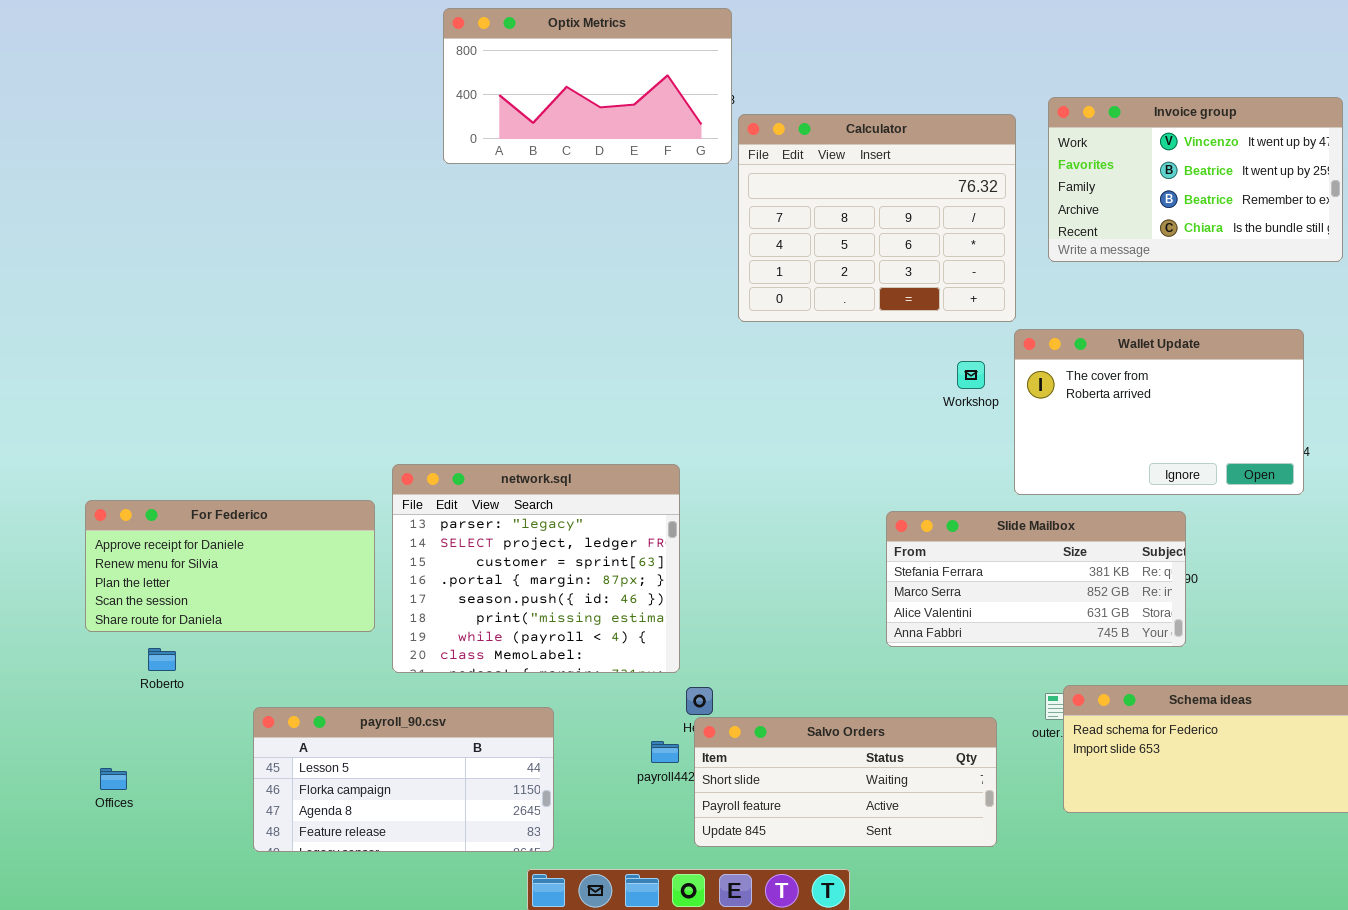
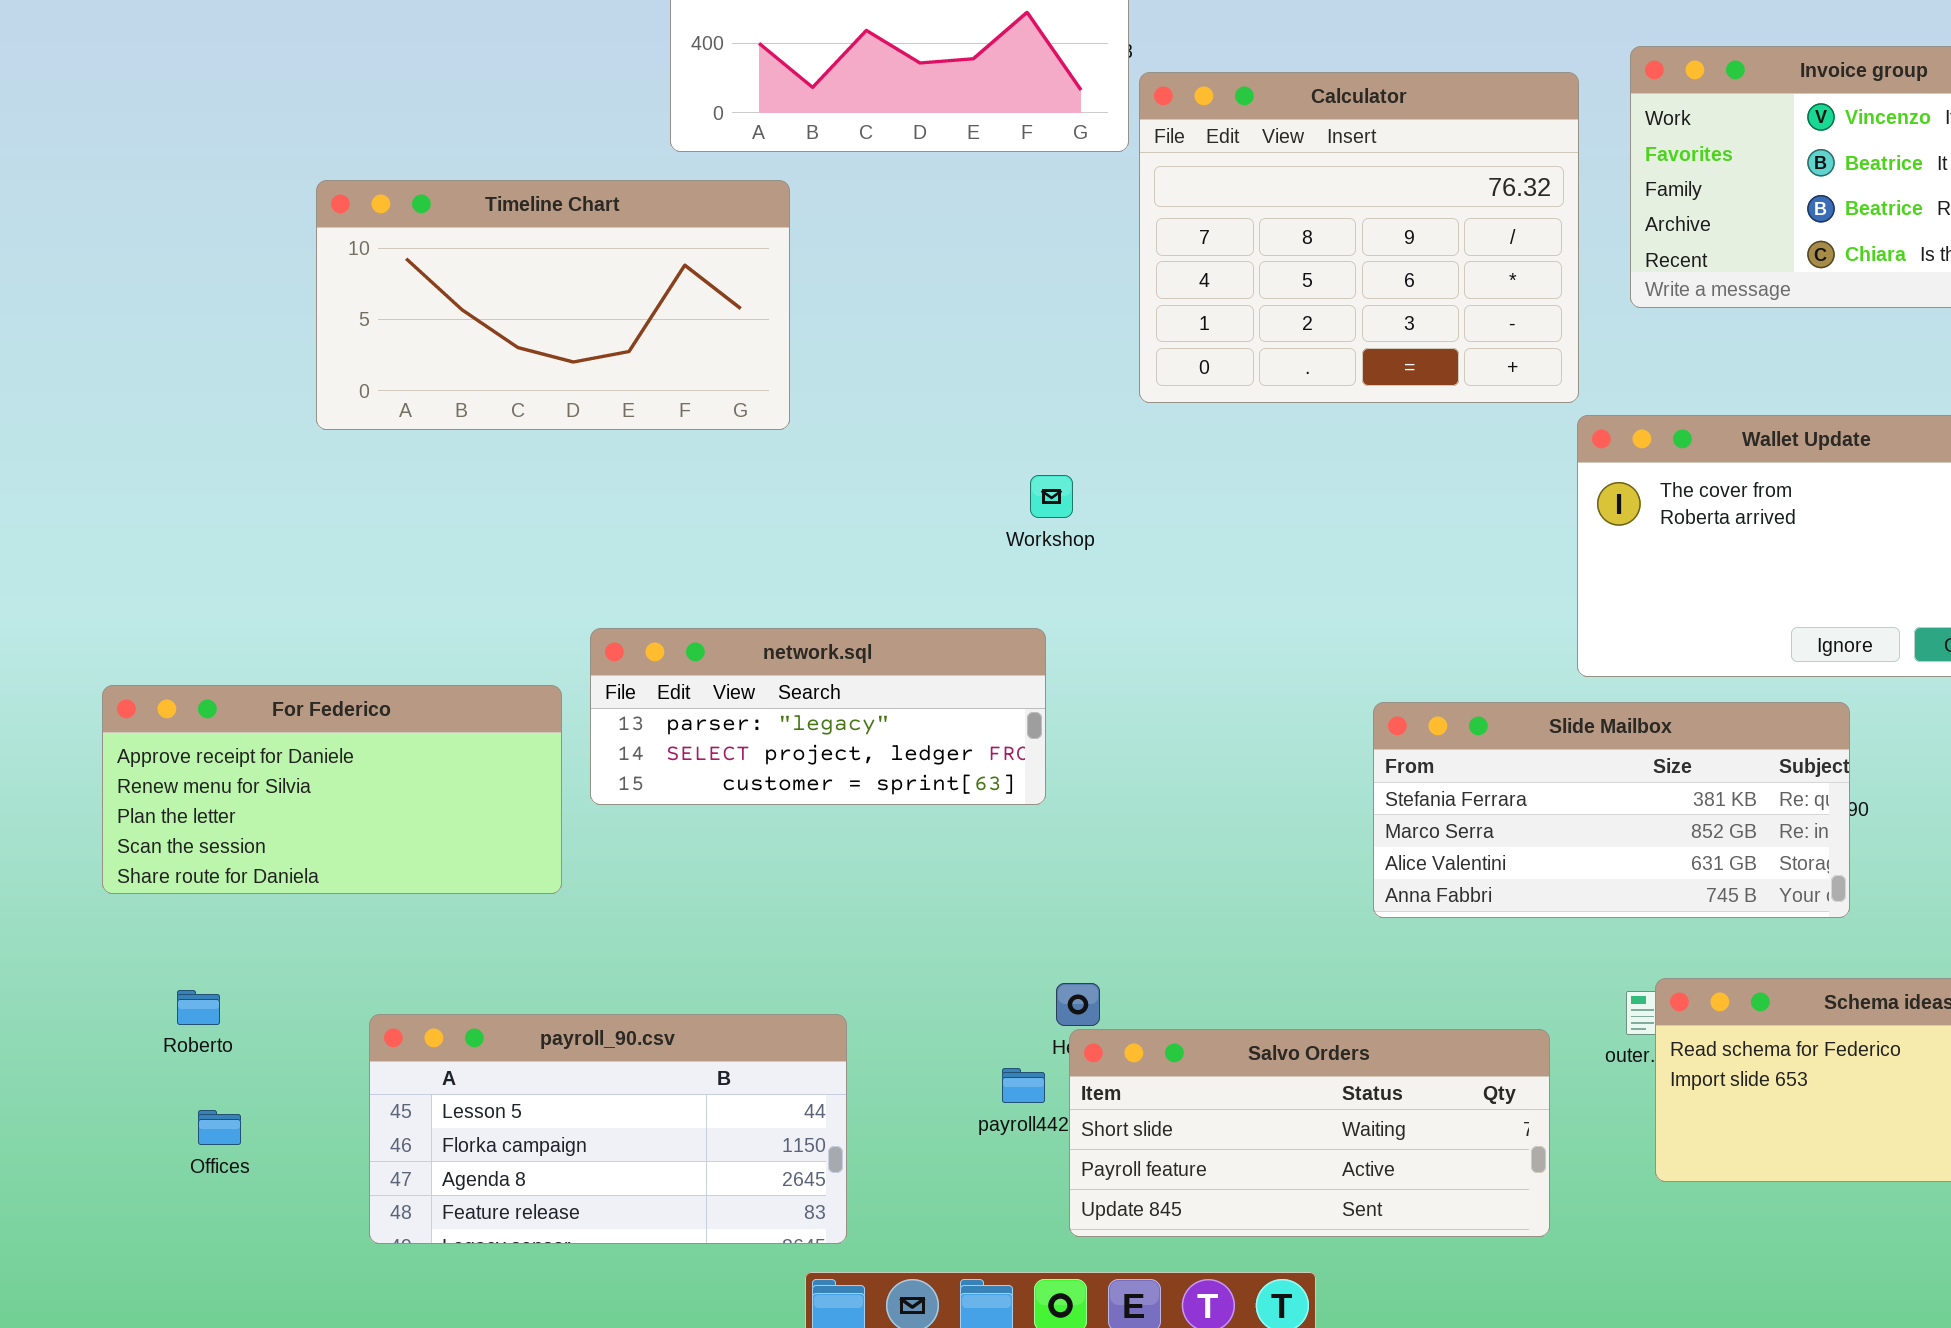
Timeline Chart: none -> [316,180,790,430], opened
Workshop: [957,361,985,389] -> [1030,475,1073,518], moved
network.sql: [392,464,680,673] -> [590,628,1046,805], resized
Roberto: [148,648,176,671] -> [177,990,220,1025], moved
Offices: [100,768,127,790] -> [198,1110,241,1145], moved

